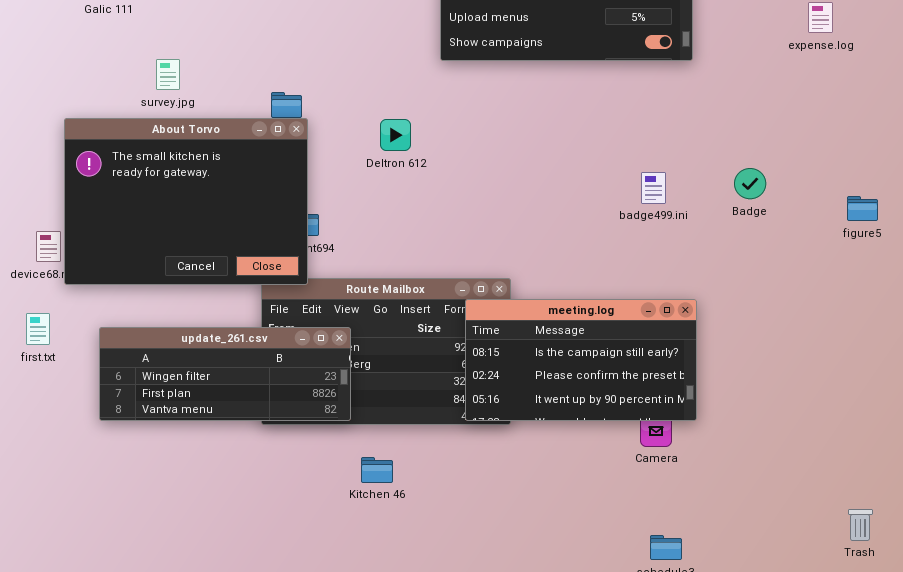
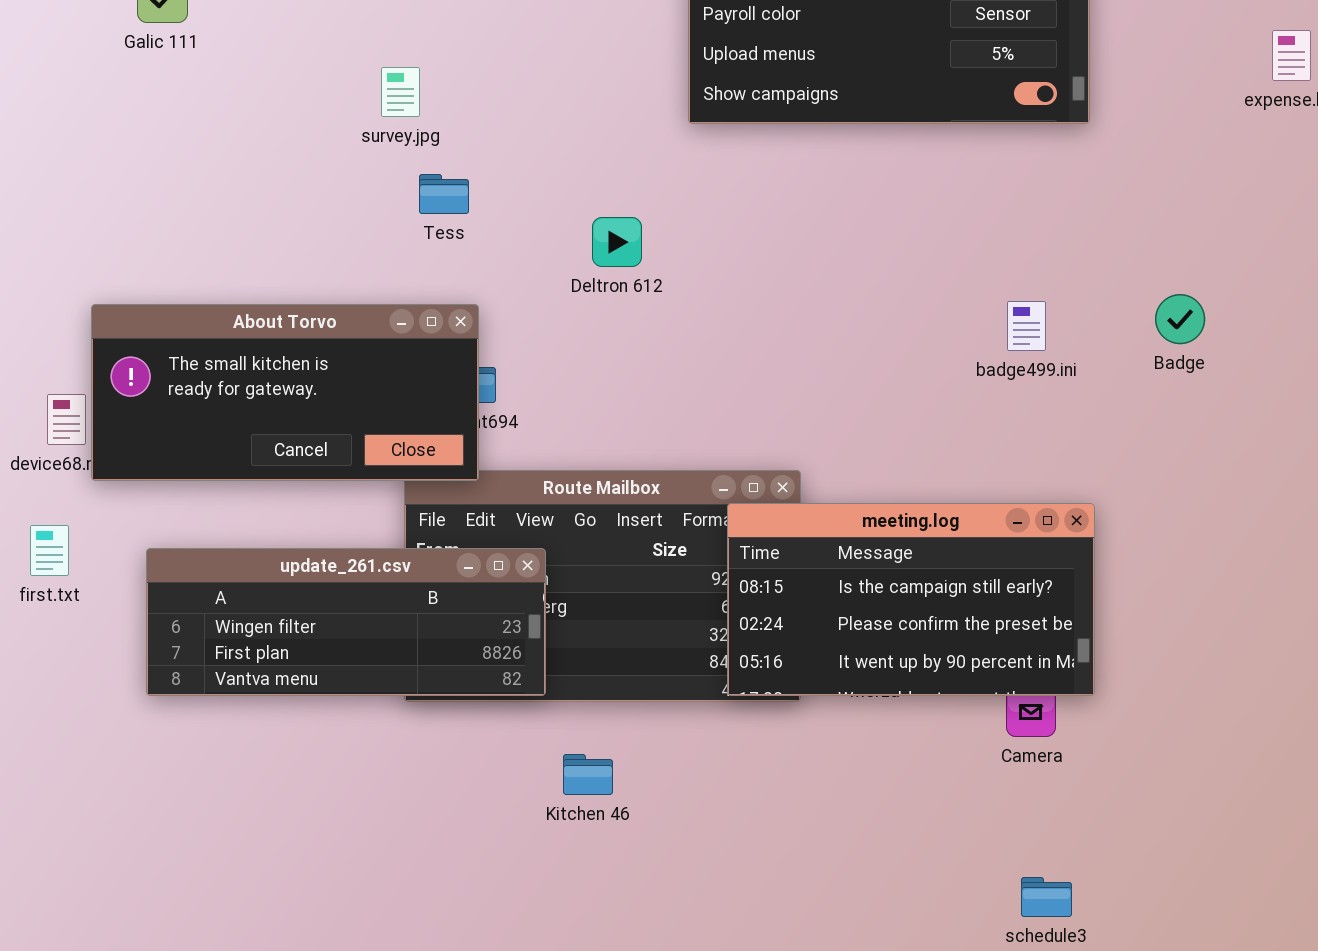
survey.jpg: [156,59,180,90] -> [381,67,420,117], moved
About Torvo: [64,118,308,285] -> [91,304,479,481], resized

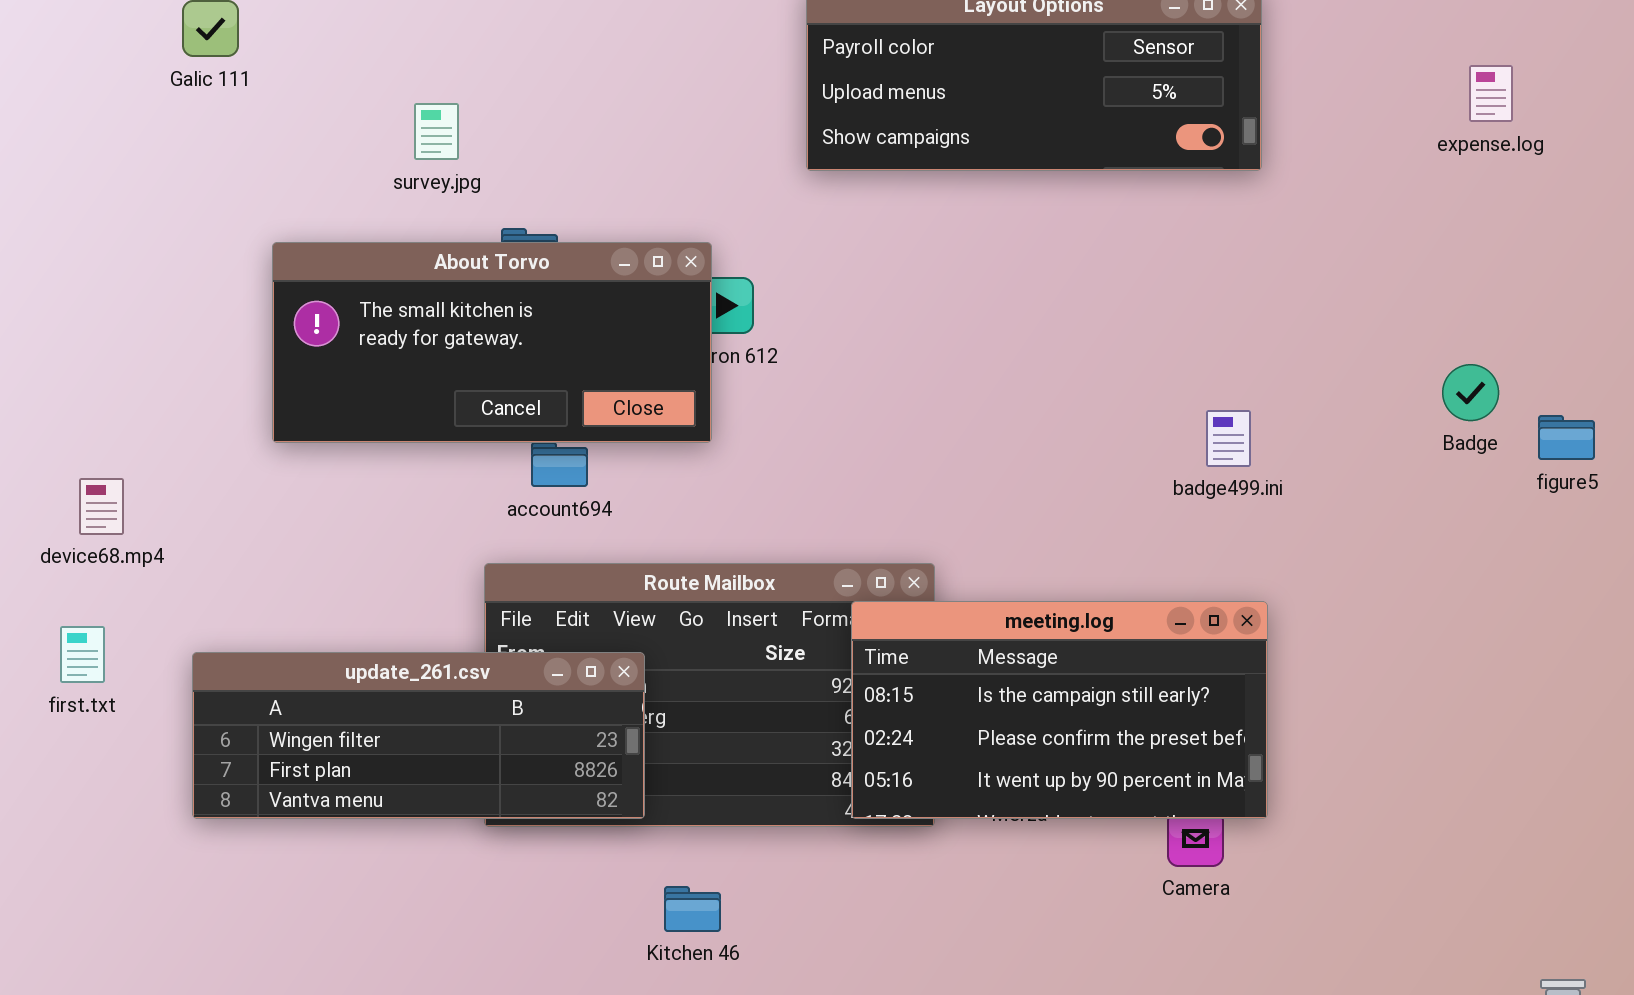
survey.jpg: [381,67,420,117] -> [414,103,459,160], moved
Badge: [1155,294,1205,344] -> [1442,364,1499,421], moved
badge499.ini: [1007,301,1046,351] -> [1206,410,1251,467], moved
About Torvo: [91,304,479,481] -> [272,242,712,443], moved

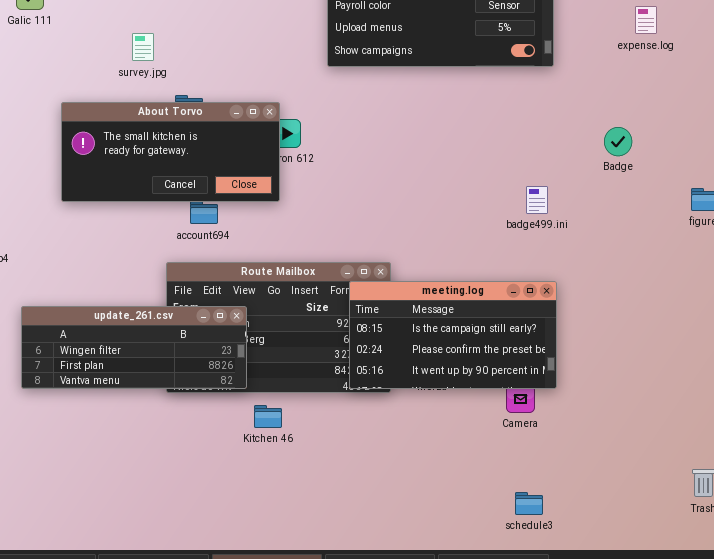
expense.log: [1469,65,1513,122] -> [635,6,657,34], moved
Badge: [1442,364,1499,421] -> [604,127,632,156], moved
Kitchen 46: [664,886,721,932] -> [254,405,282,428], moved

